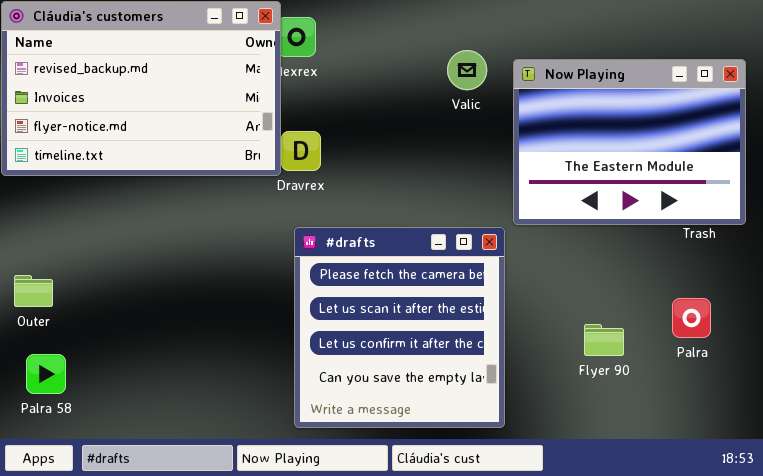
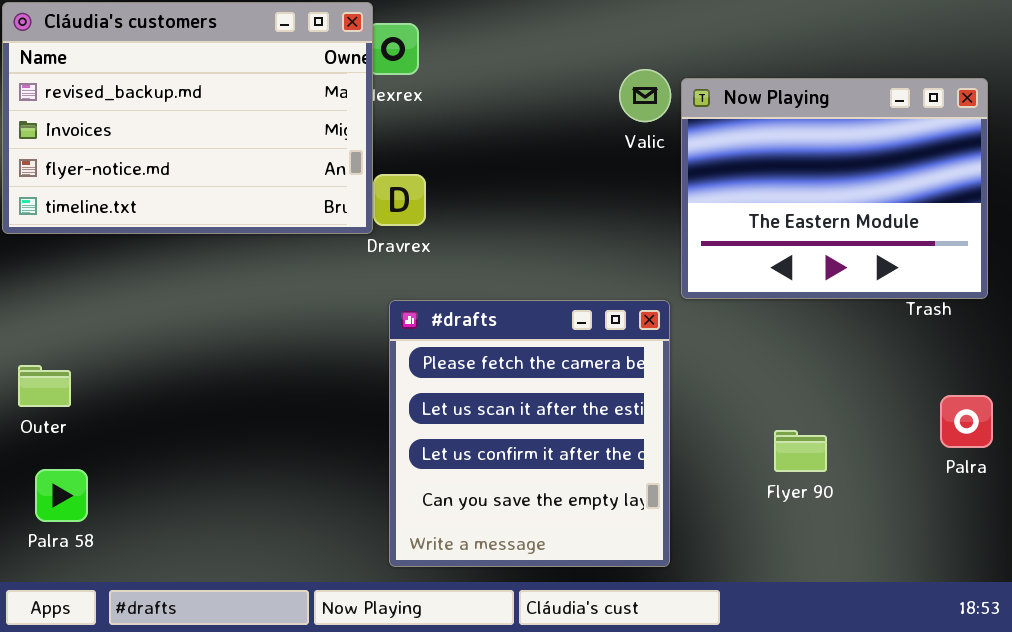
Valic: [447,50,487,90] -> [619,69,671,122], moved
Palra: [672,298,711,338] -> [940,395,993,448], moved

